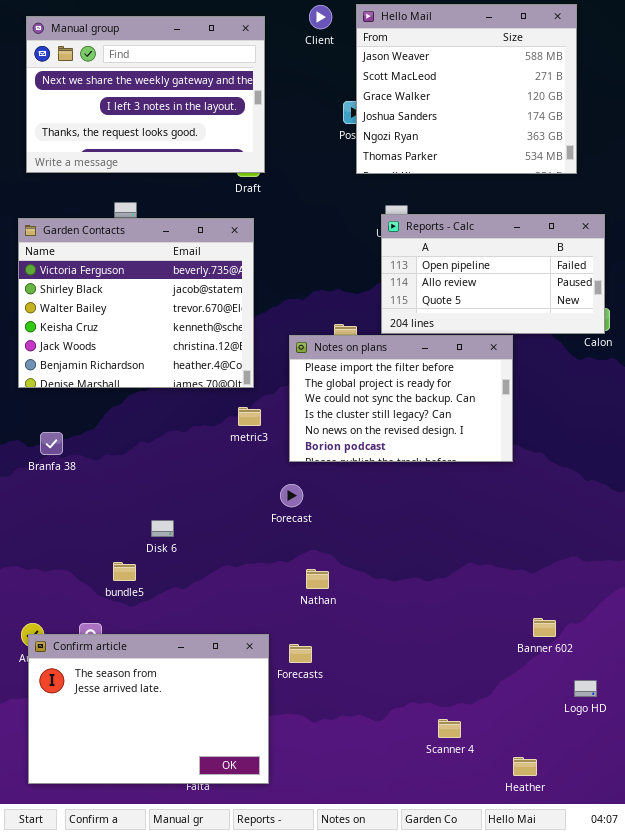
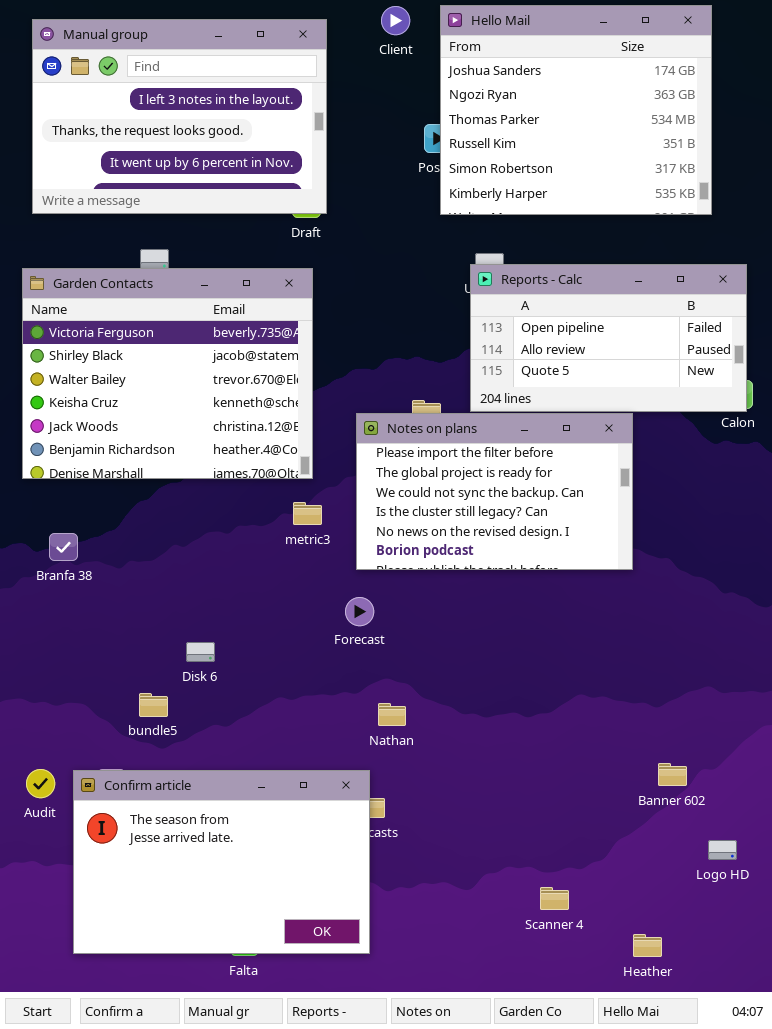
Hello Mail: [356,4,577,174] -> [440,5,712,215], scrolled down 3 rows
Manual group: [26,16,265,173] -> [32,19,327,214], scrolled down 1 row
Confirm article: [28,634,269,784] -> [73,770,370,954], moved

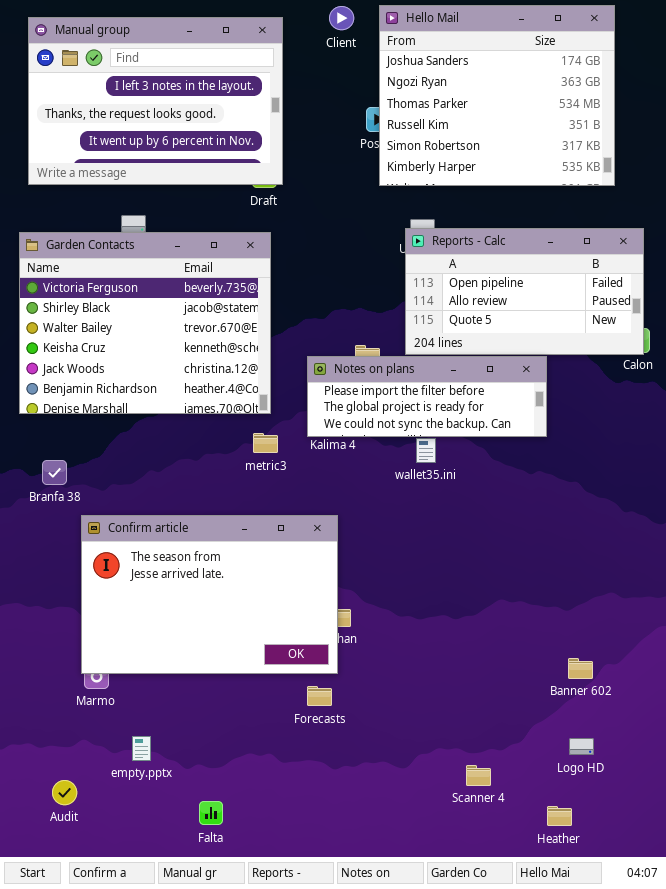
Notes on plans: [356,413,633,570] -> [307,356,547,437], resized
Audit: [26,769,55,798] -> [52,780,77,805], moved
Confirm article: [73,770,370,954] -> [81,515,338,674], moved
Logo HD: [708,840,737,860] -> [569,738,594,755], moved

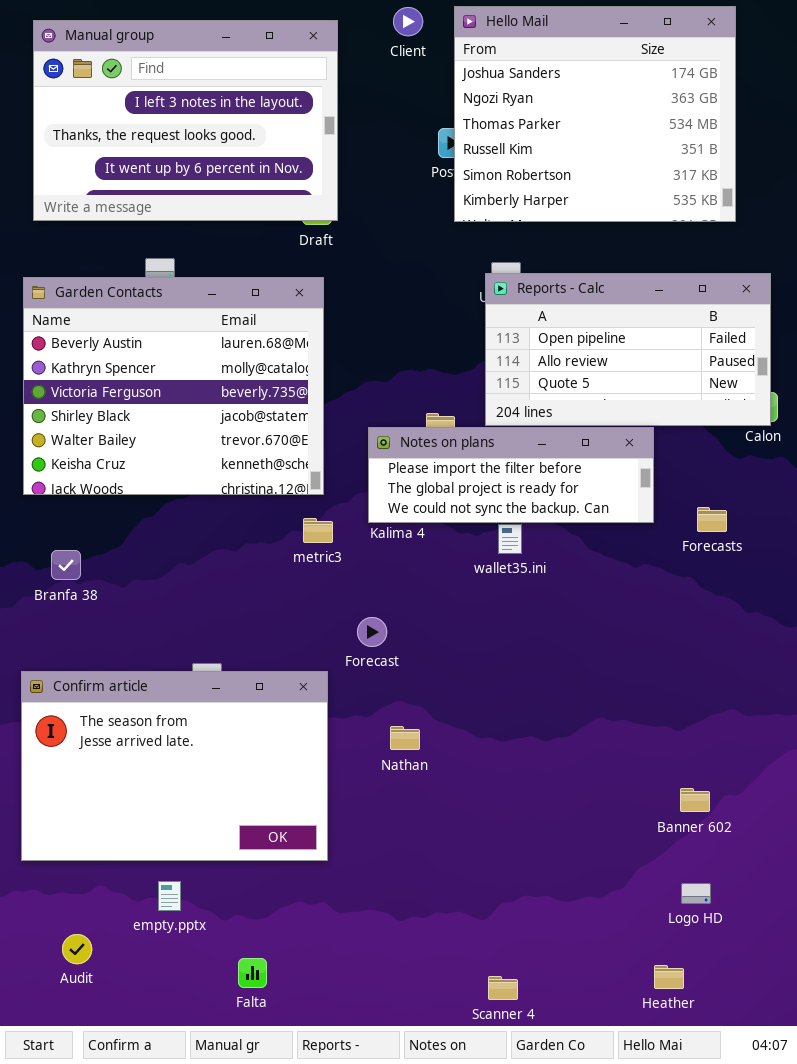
Garden Contacts: [19,232,271,414] -> [23,277,324,495], scrolled up 2 rows
Confirm article: [81,515,338,674] -> [21,671,328,861], moved
Forecasts: [307,686,332,706] -> [697,507,727,532], moved
Scanner 4: [466,765,491,786] -> [488,976,518,1000], moved

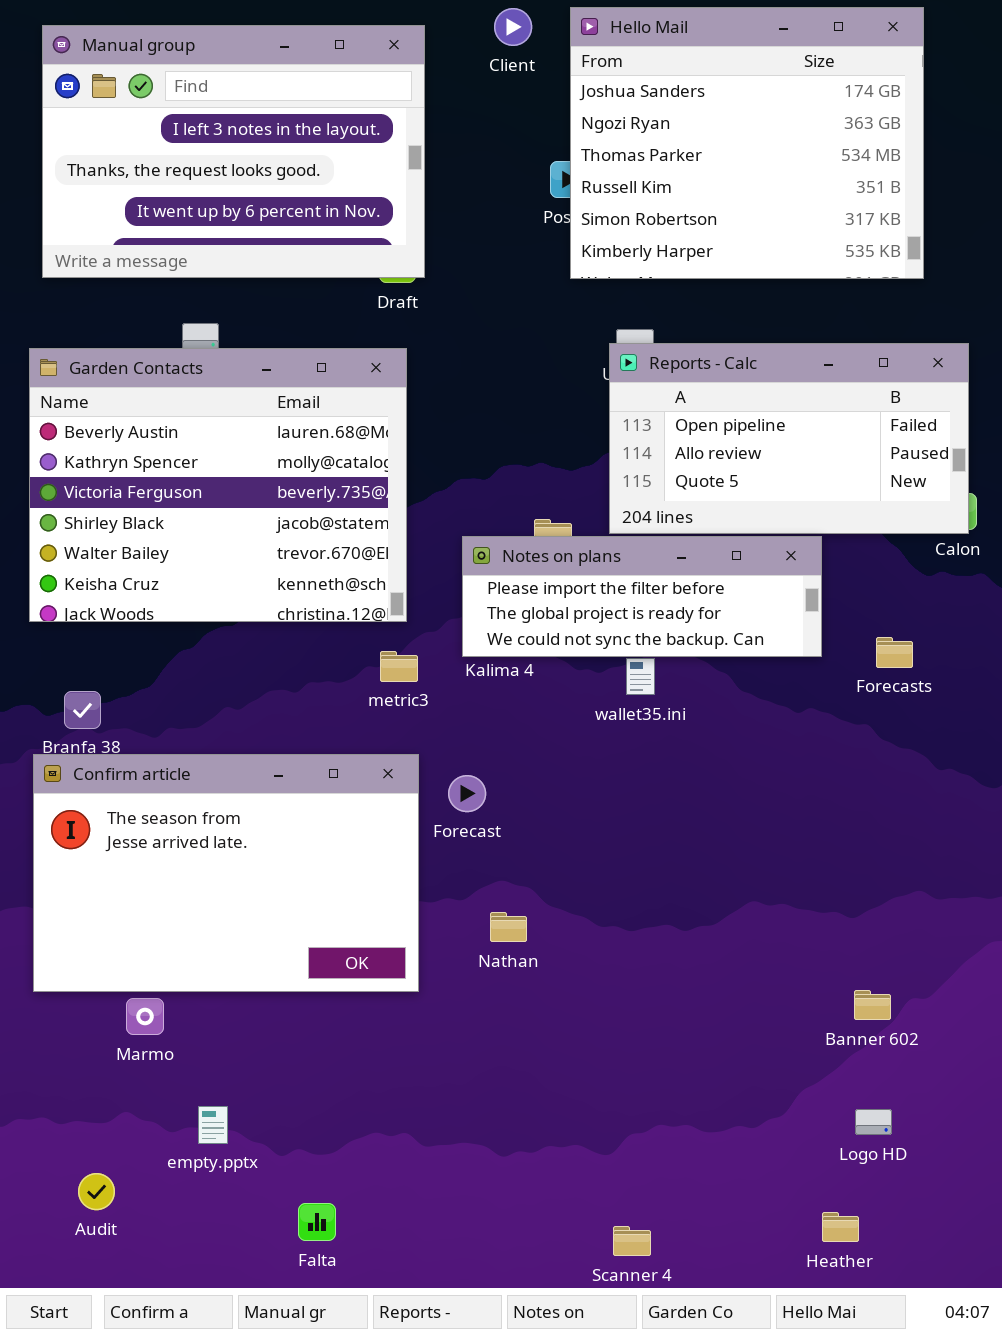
Confirm article: [21,671,328,861] -> [33,754,419,992], moved

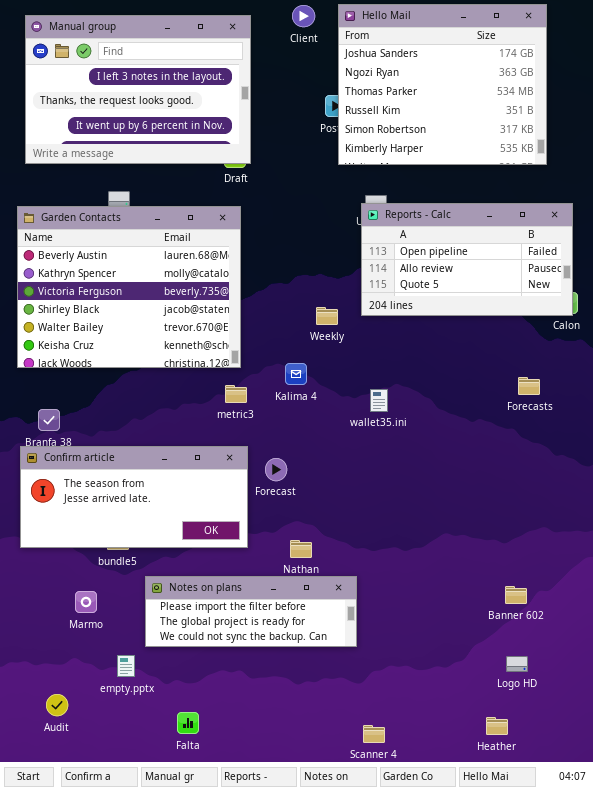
Notes on plans: [462,536,822,657] -> [145,576,357,647], moved
Confirm article: [33,754,419,992] -> [20,446,248,548], resized

